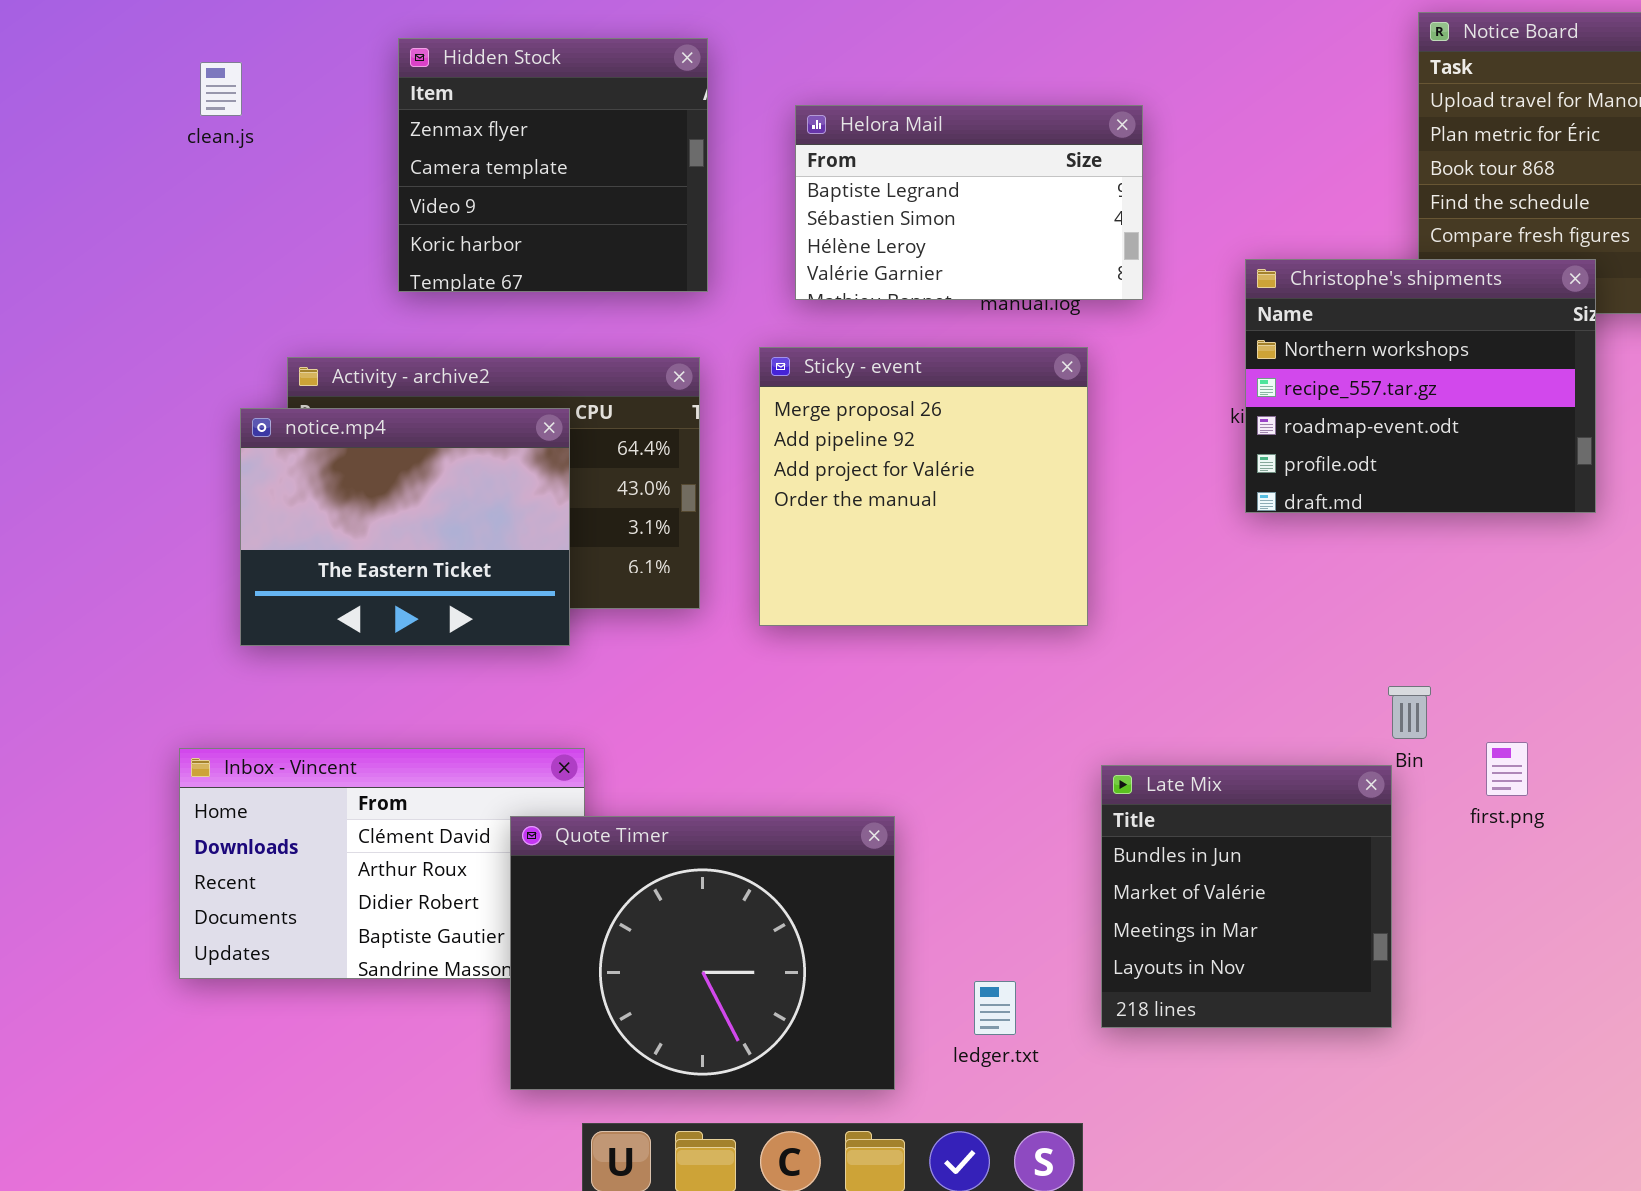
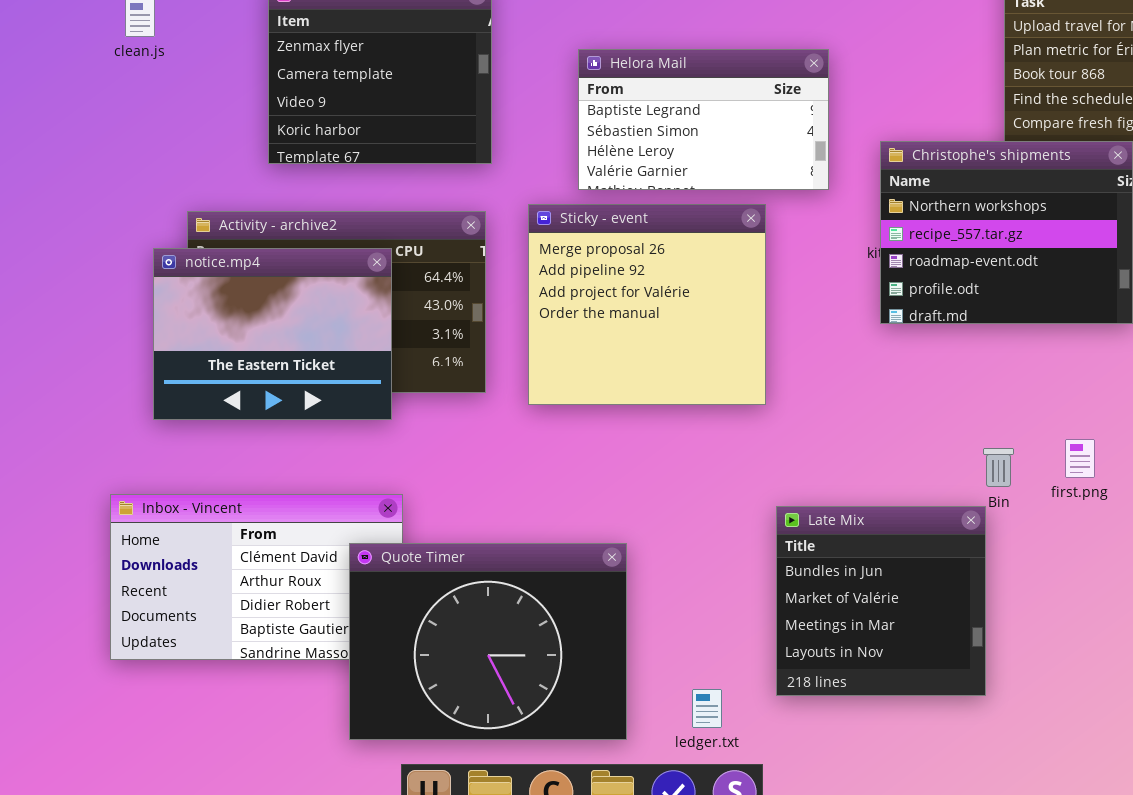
Helora Mail: [795,105,1143,300] -> [578,49,829,190], moved
first.png: [1486,742,1528,796] -> [1065,439,1095,478], moved
ledger.txt: [974,981,1016,1035] -> [692,689,722,728], moved

